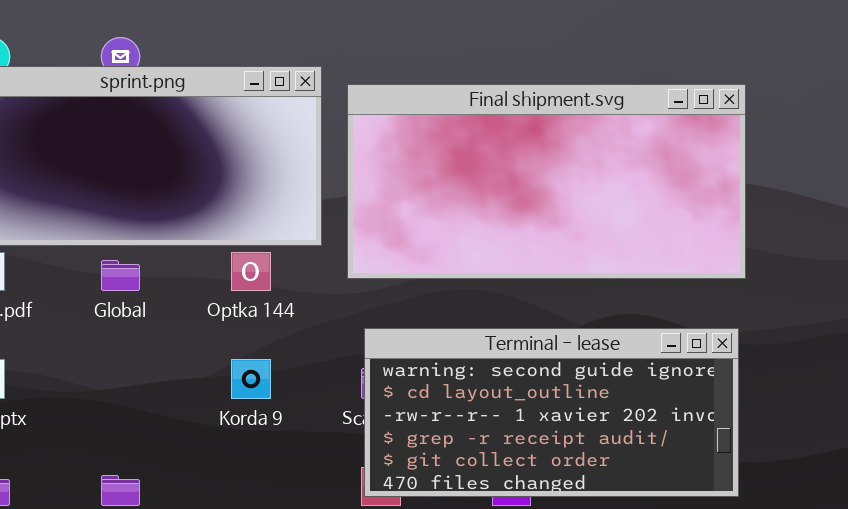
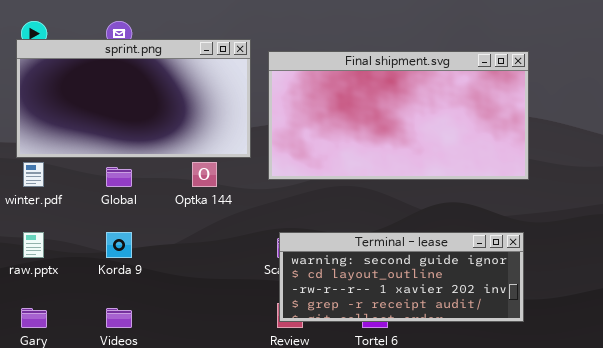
Terminal - lease: [364,328,739,497] -> [279,232,524,322], resized
Korda 9: [231,359,271,399] -> [106,232,132,258], moved

